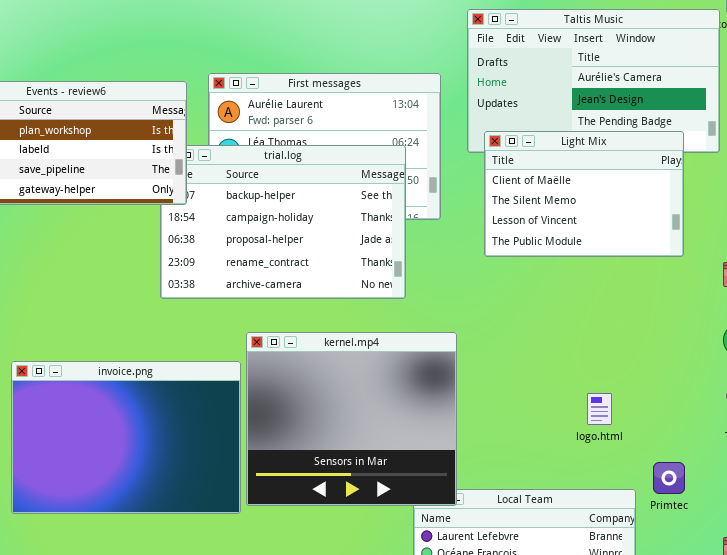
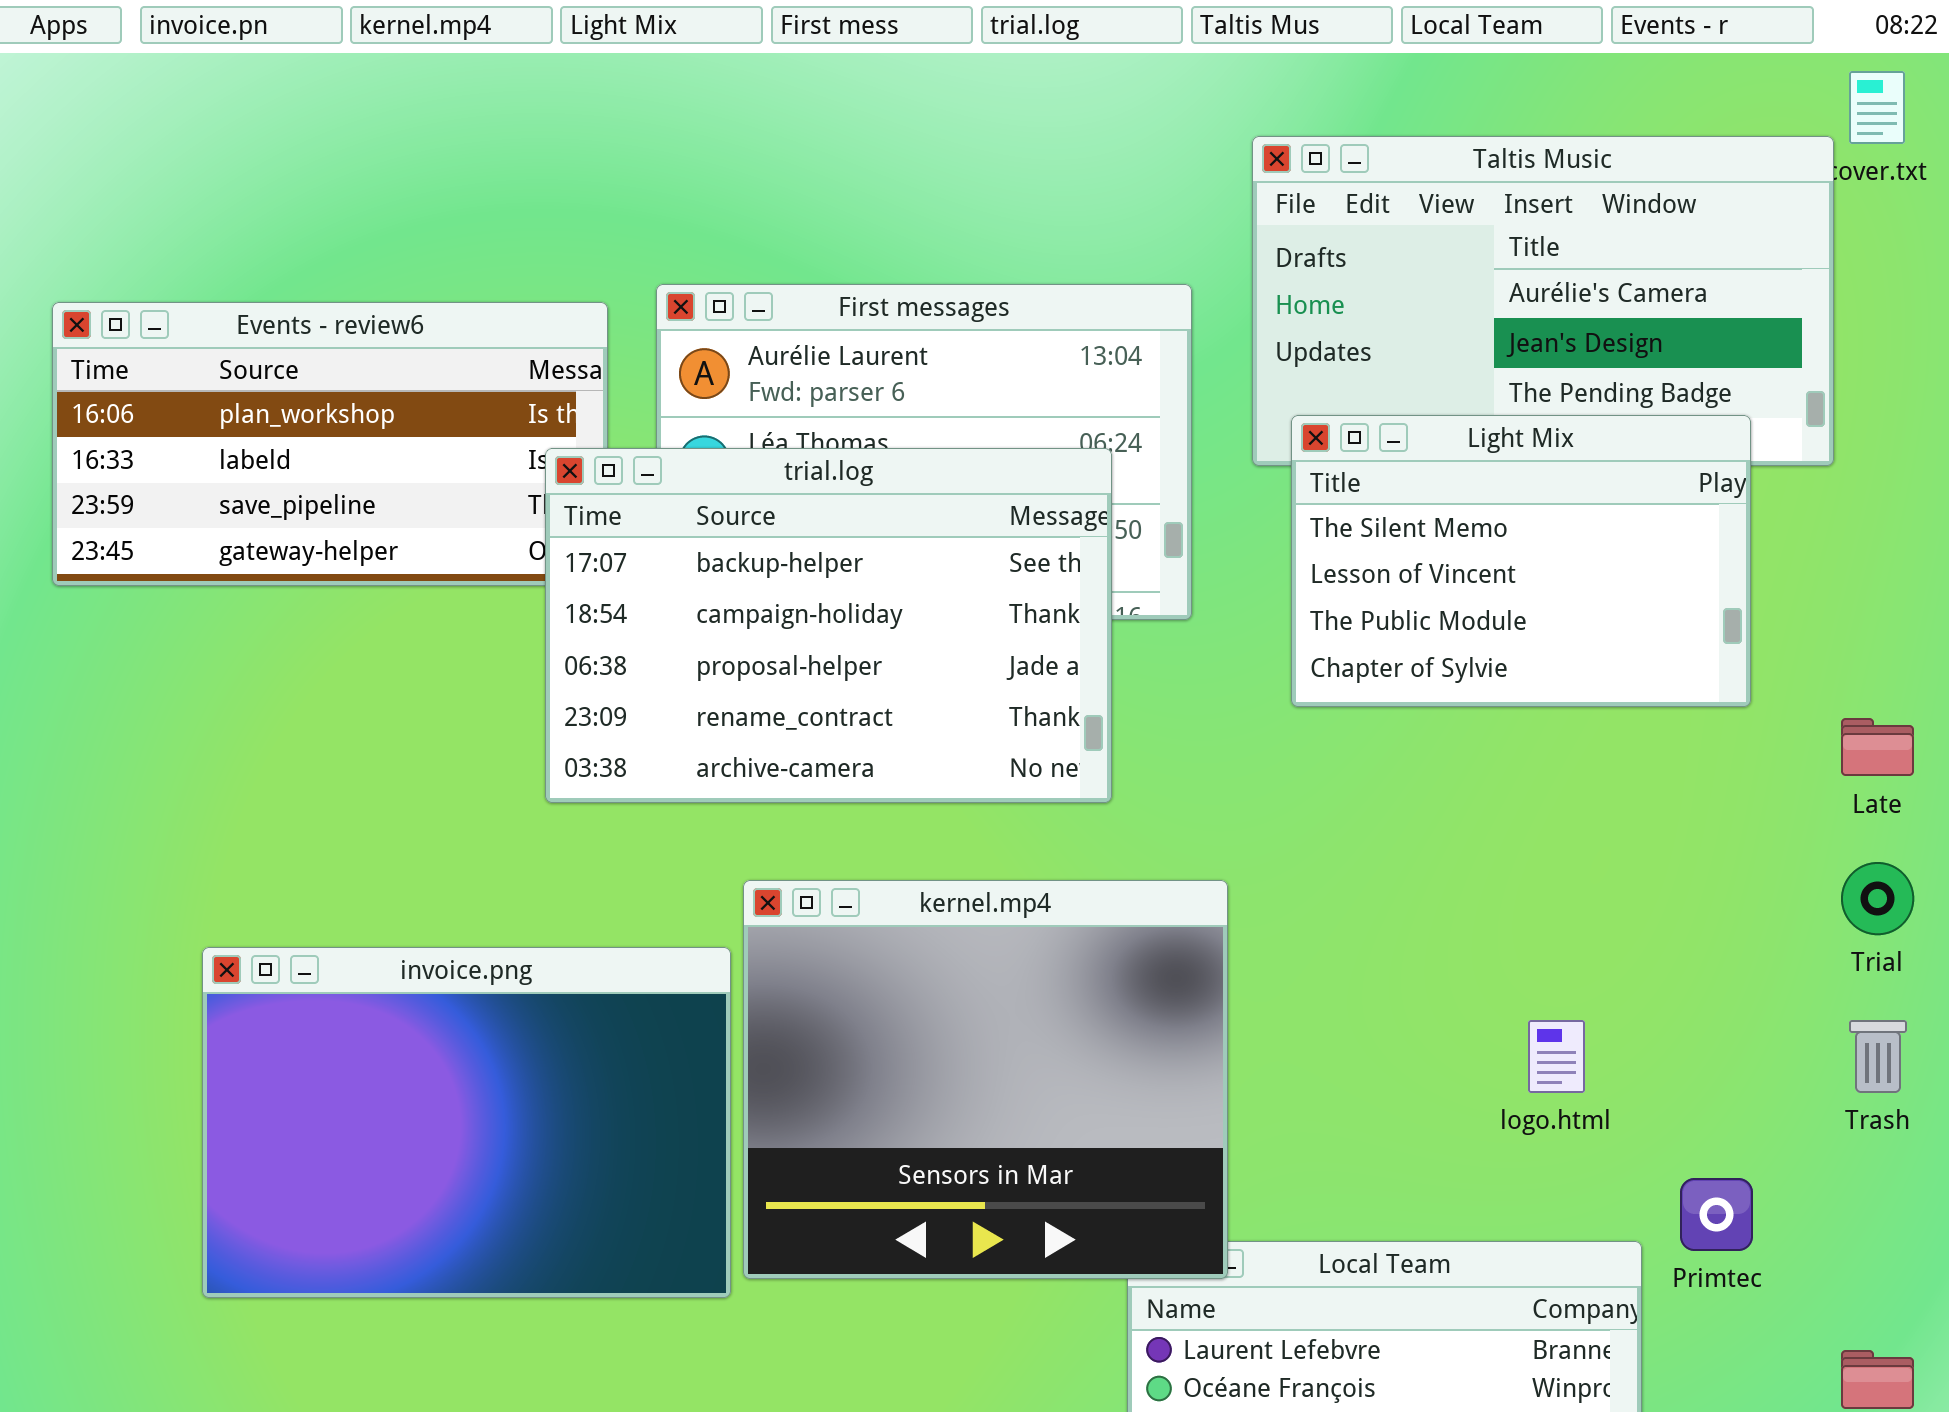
Light Mix: [484,131,684,257] -> [1291,415,1751,707], scrolled down 1 row
trial.log: [160,145,406,299] -> [545,448,1112,803], raised

